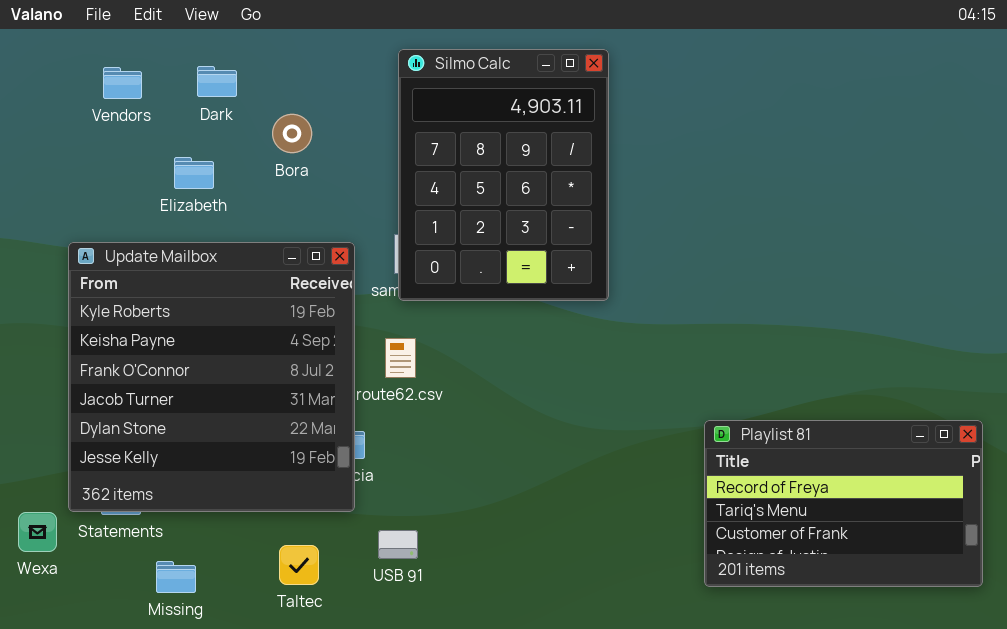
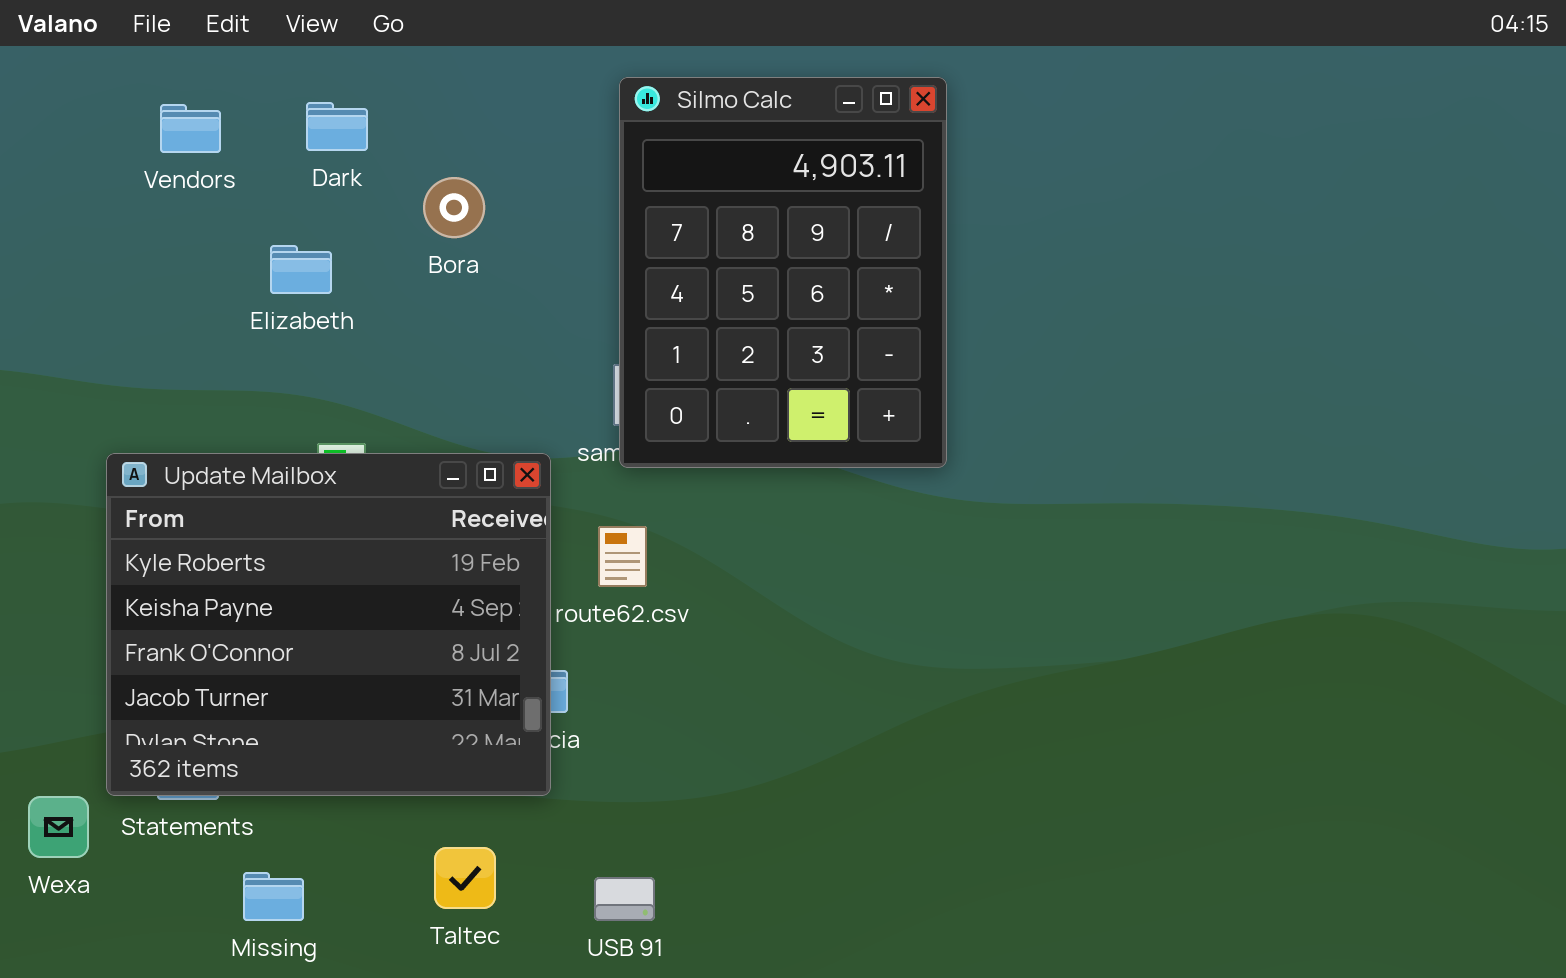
Update Mailbox: [68,242,355,512] -> [106,453,551,796], resized
Playlist 81: [704,420,983,587] -> none, closed
USB 91: [378,530,418,559] -> [594,877,655,921], moved

